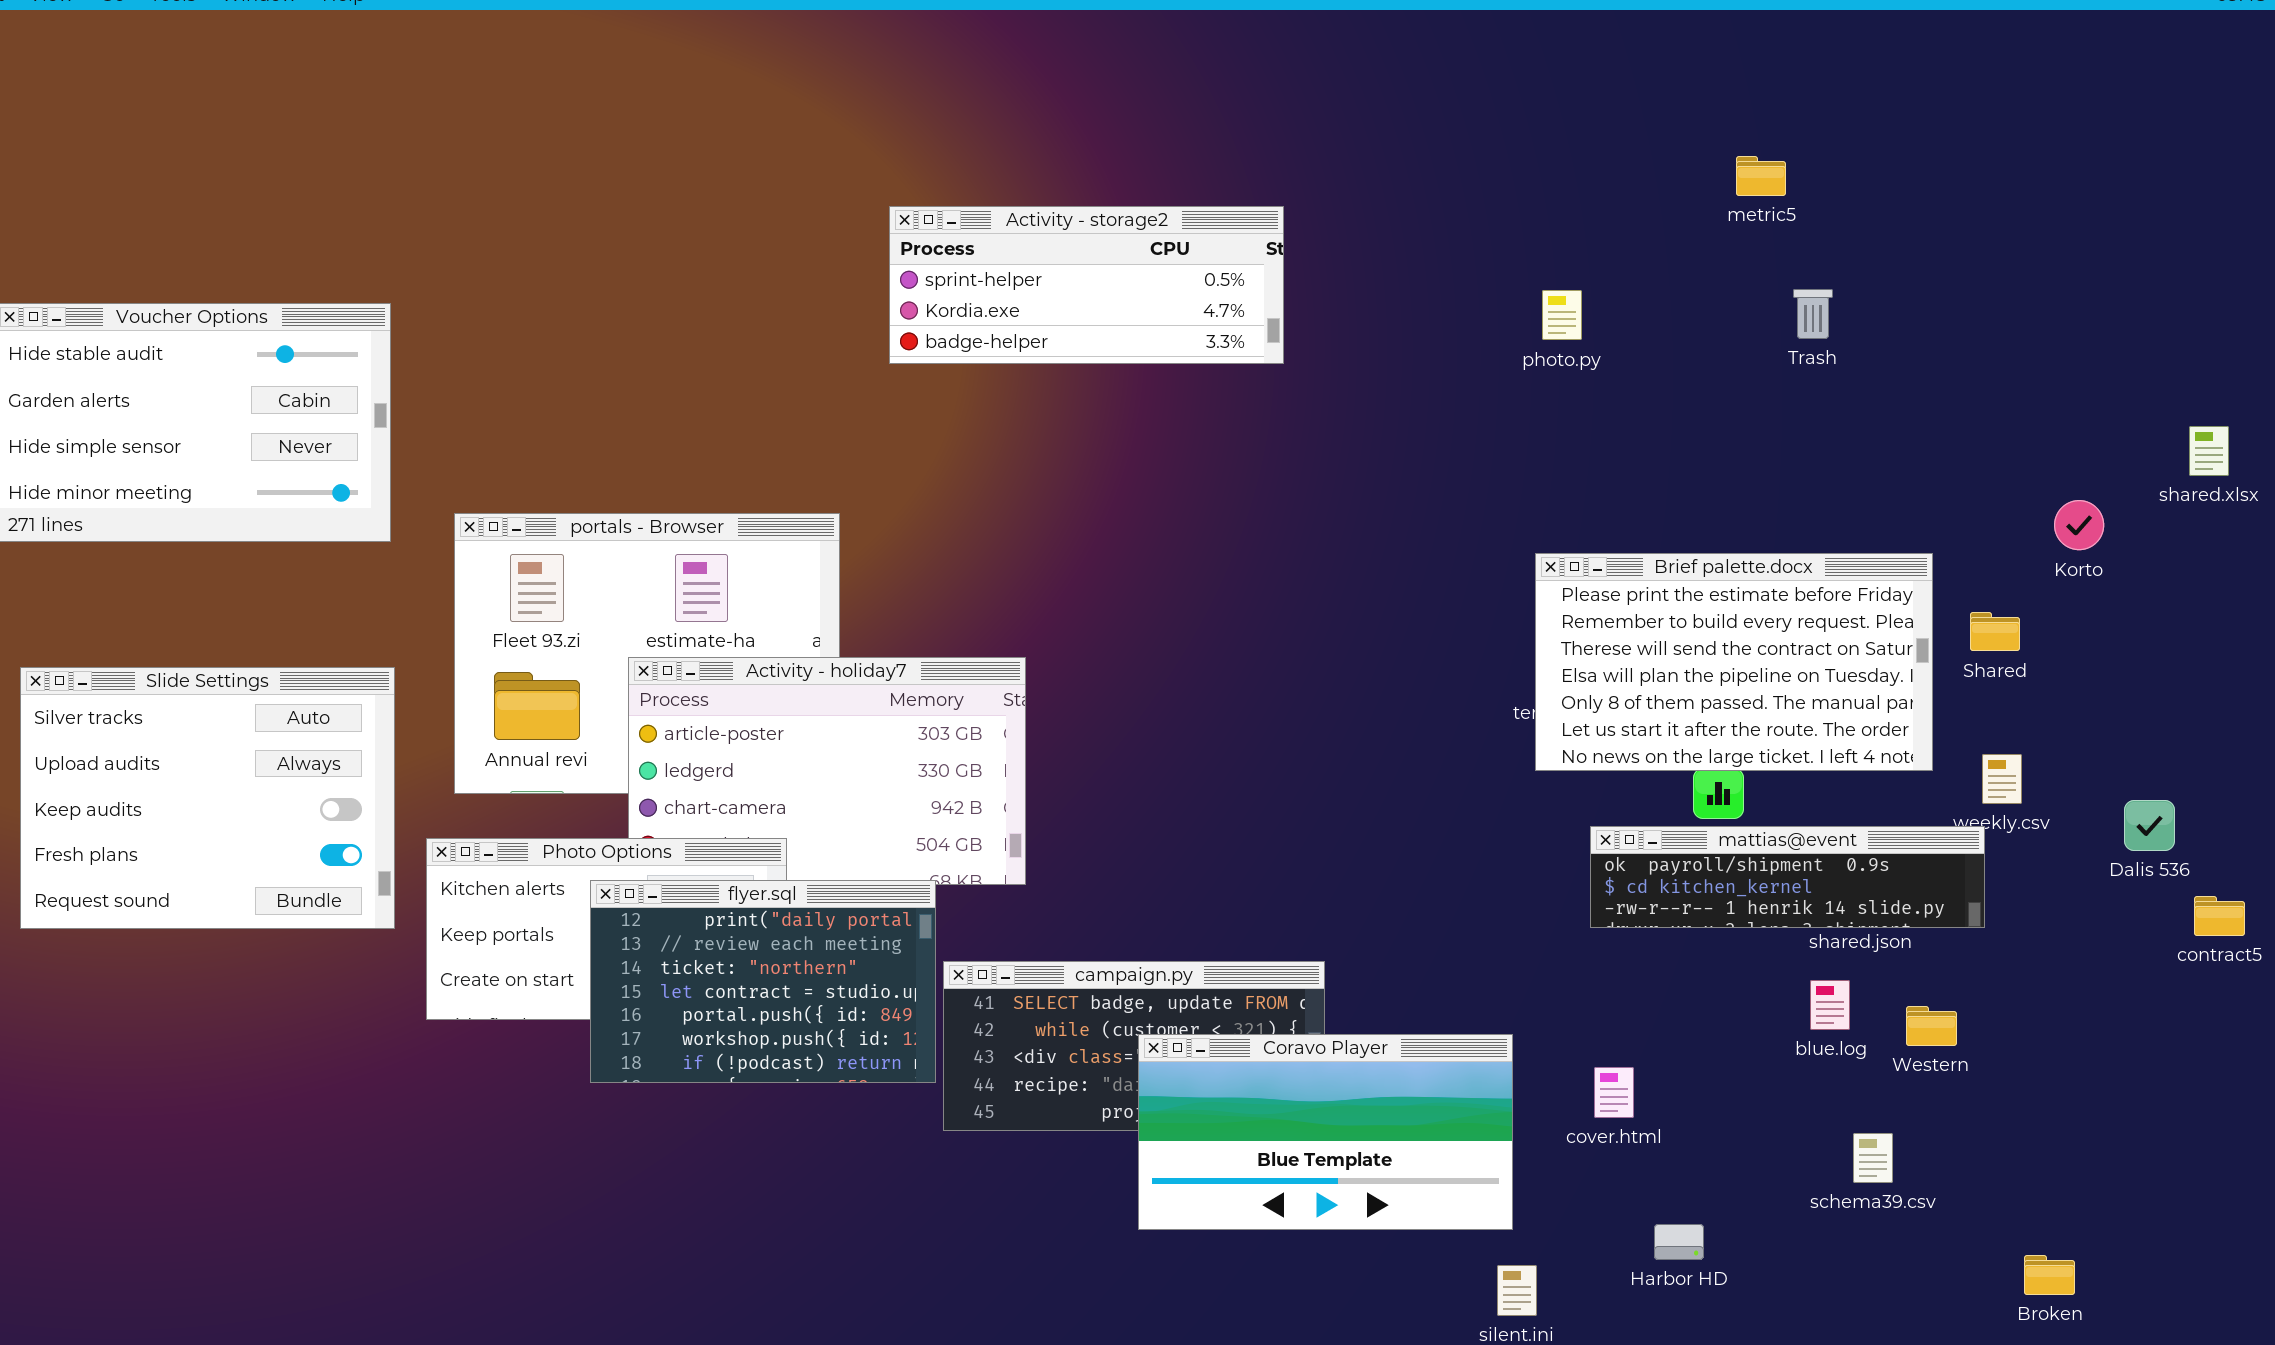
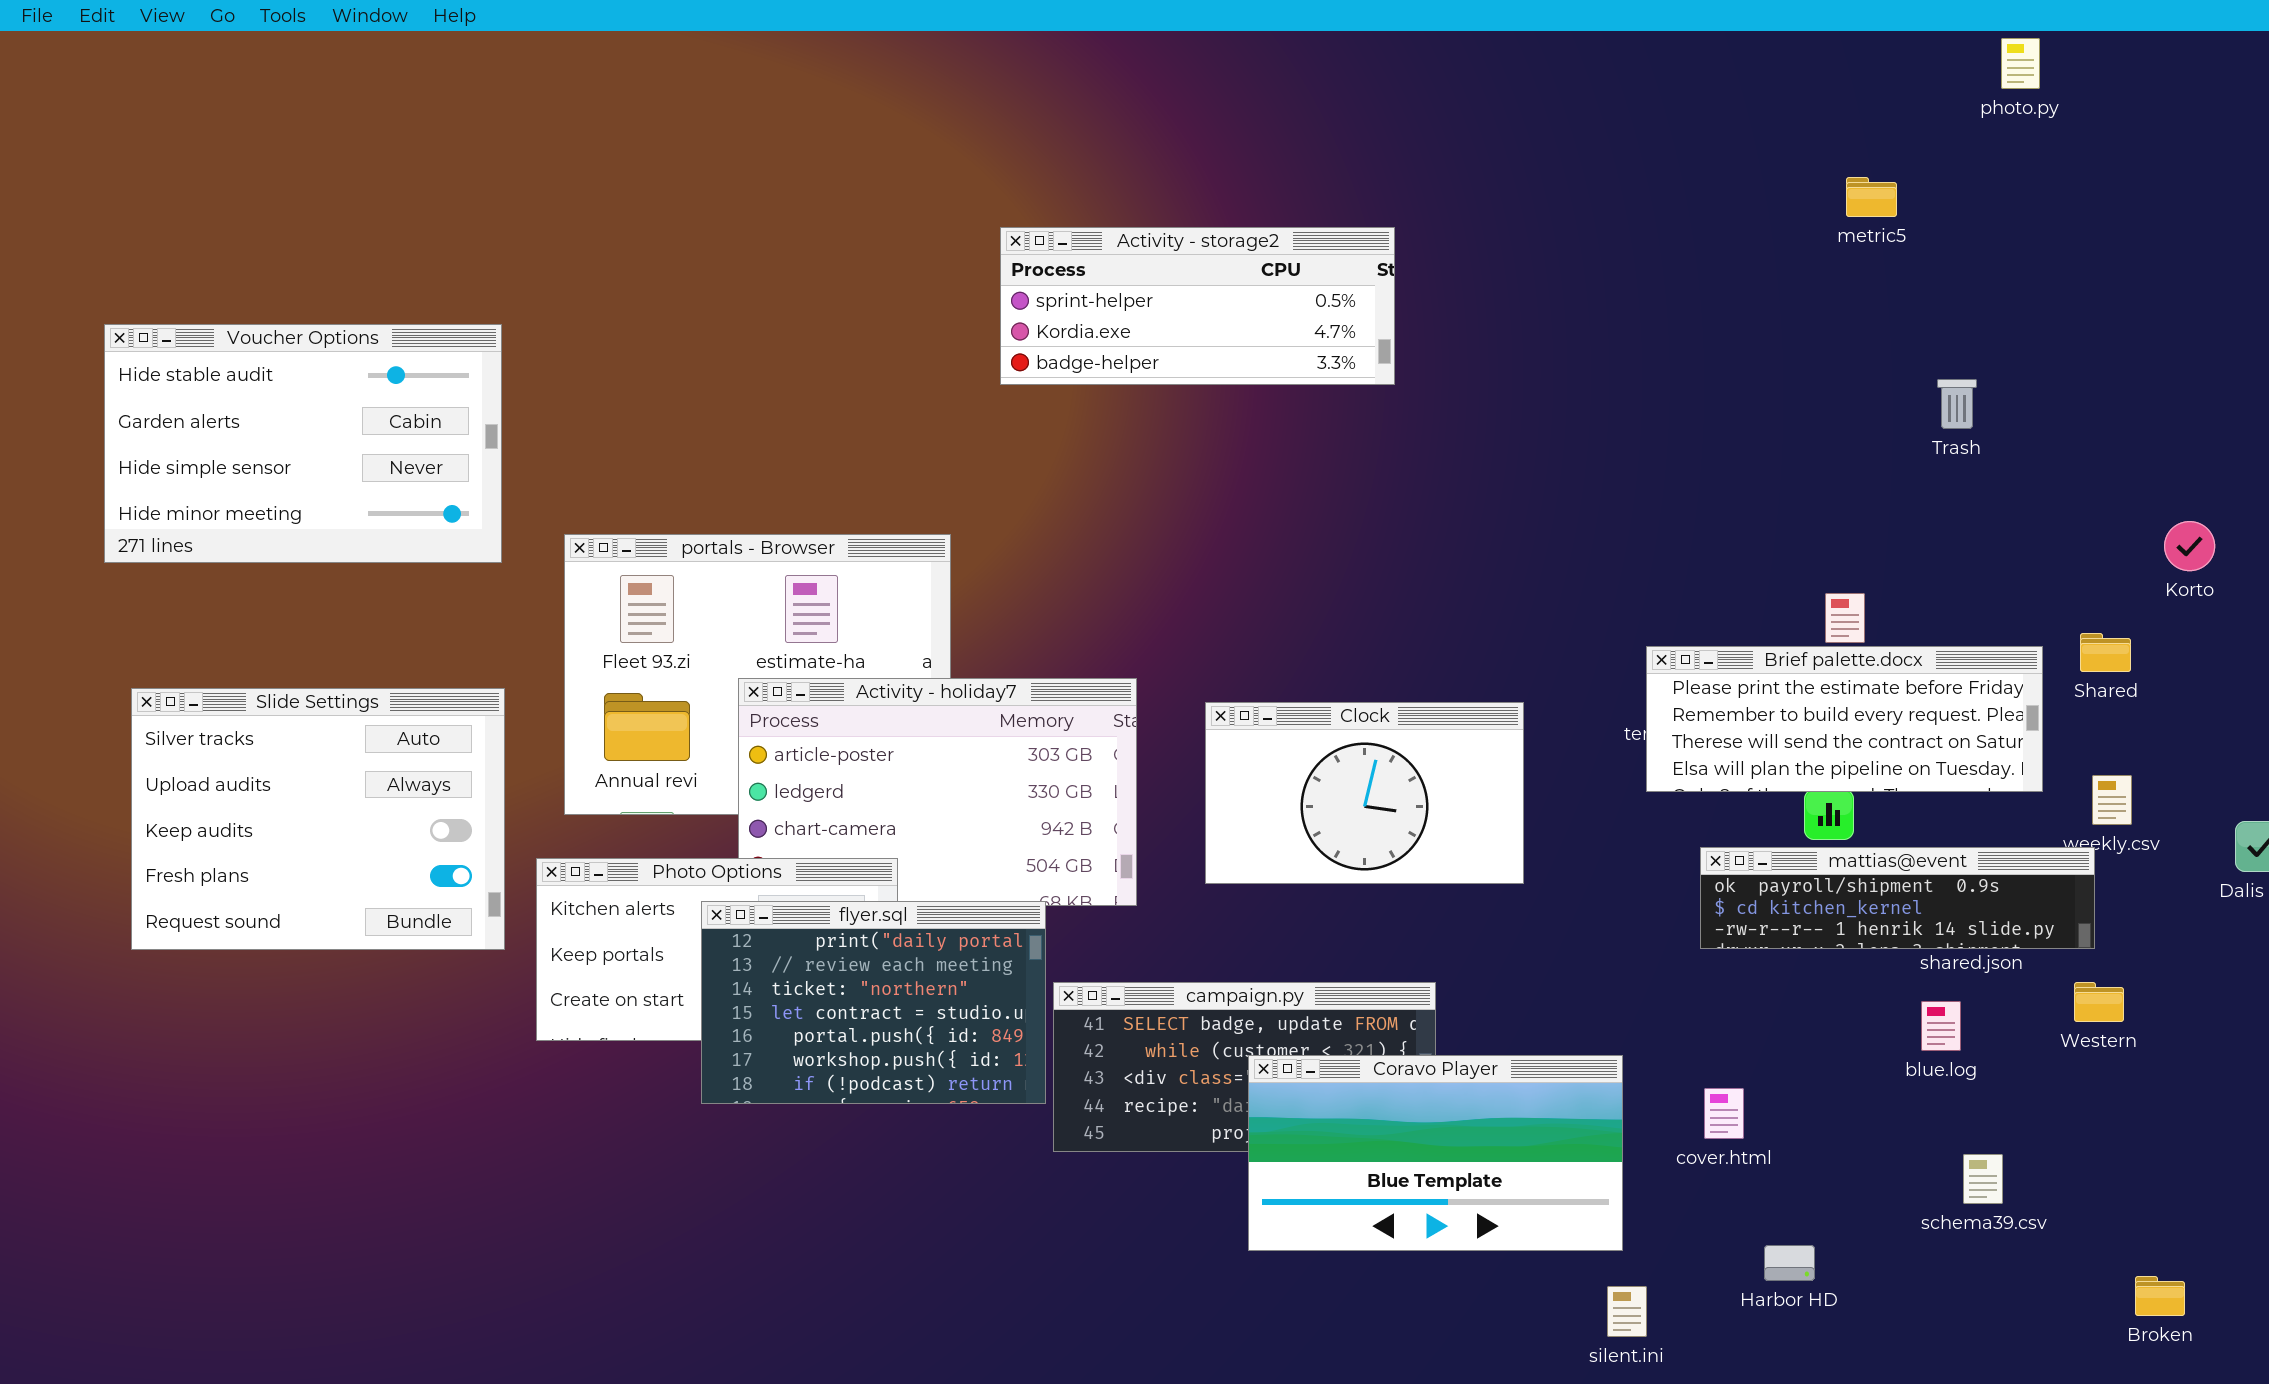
Trash: [1793,289,1833,339] -> [1937,379,1977,429], moved
photo.py: [1542,290,1582,340] -> [2001,38,2040,89], moved
Brief palette.docx: [1535,553,1933,771] -> [1646,646,2043,792], resized
Clock: none -> [1205,702,1524,884], opened
Western: [1906,1006,1957,1046] -> [2074,982,2124,1022], moved

